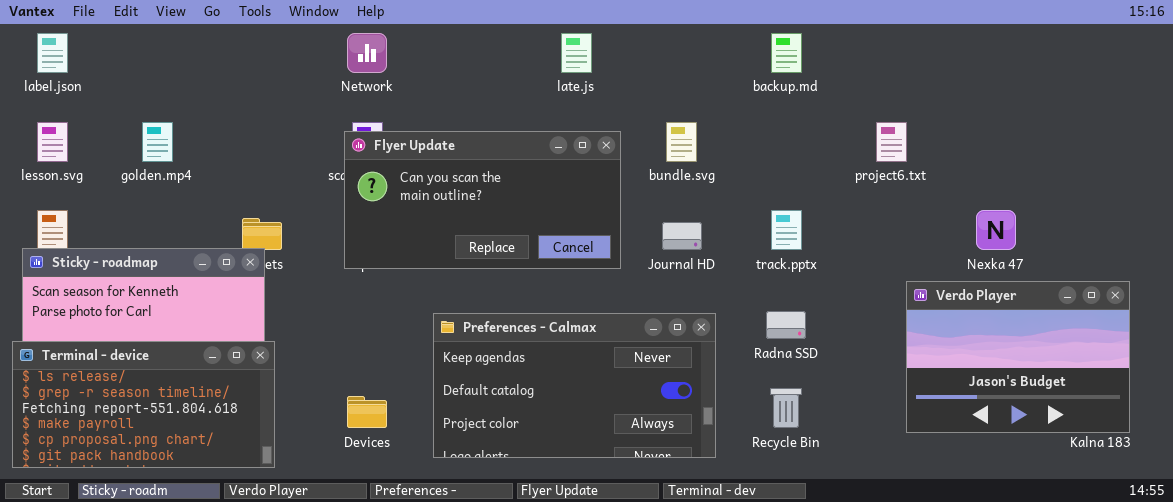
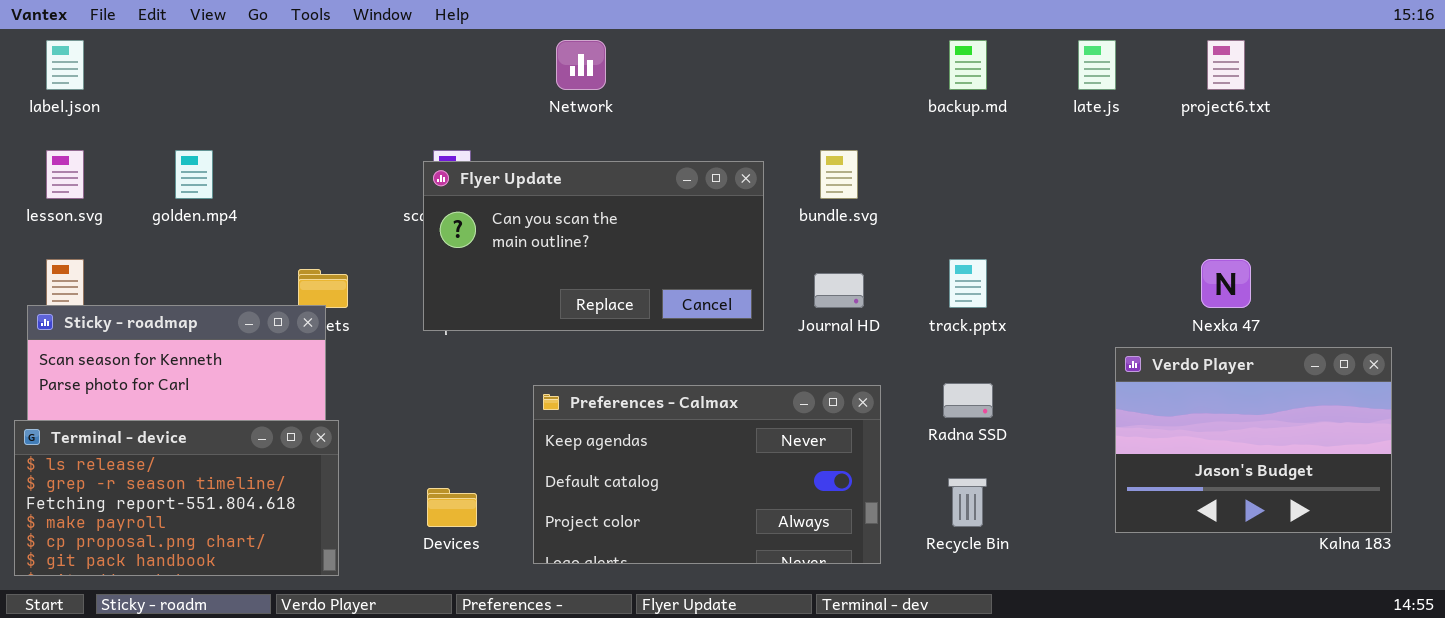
Network: [347,33,387,73] -> [556,40,606,90], moved
late.js: [561,33,592,73] -> [1078,40,1116,90], moved
project6.txt: [876,122,907,162] -> [1207,40,1245,90], moved

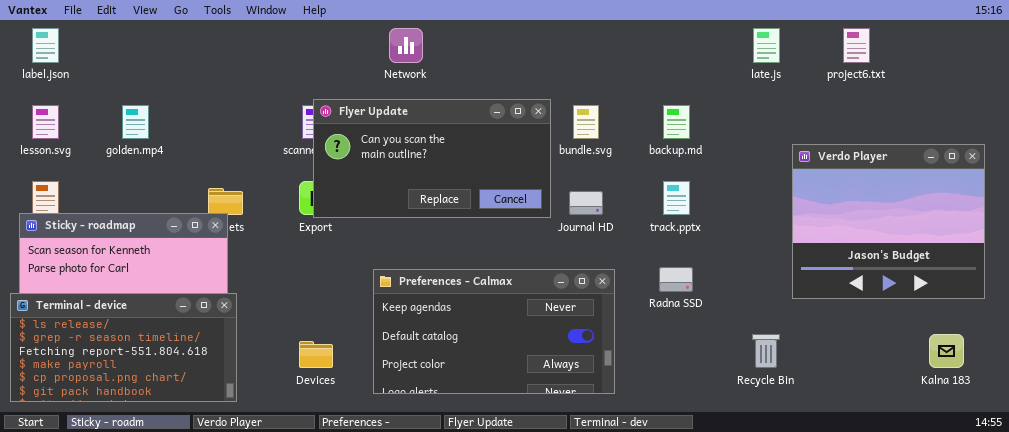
backup.md: [949,40,987,90] -> [663,105,690,139], moved
Flyer Update: [423,161,764,331] -> [313,99,551,218], moved
Verdo Player: [1115,347,1392,533] -> [792,144,985,299], moved, resized
Recycle Bin: [948,478,987,527] -> [752,334,780,368], moved

